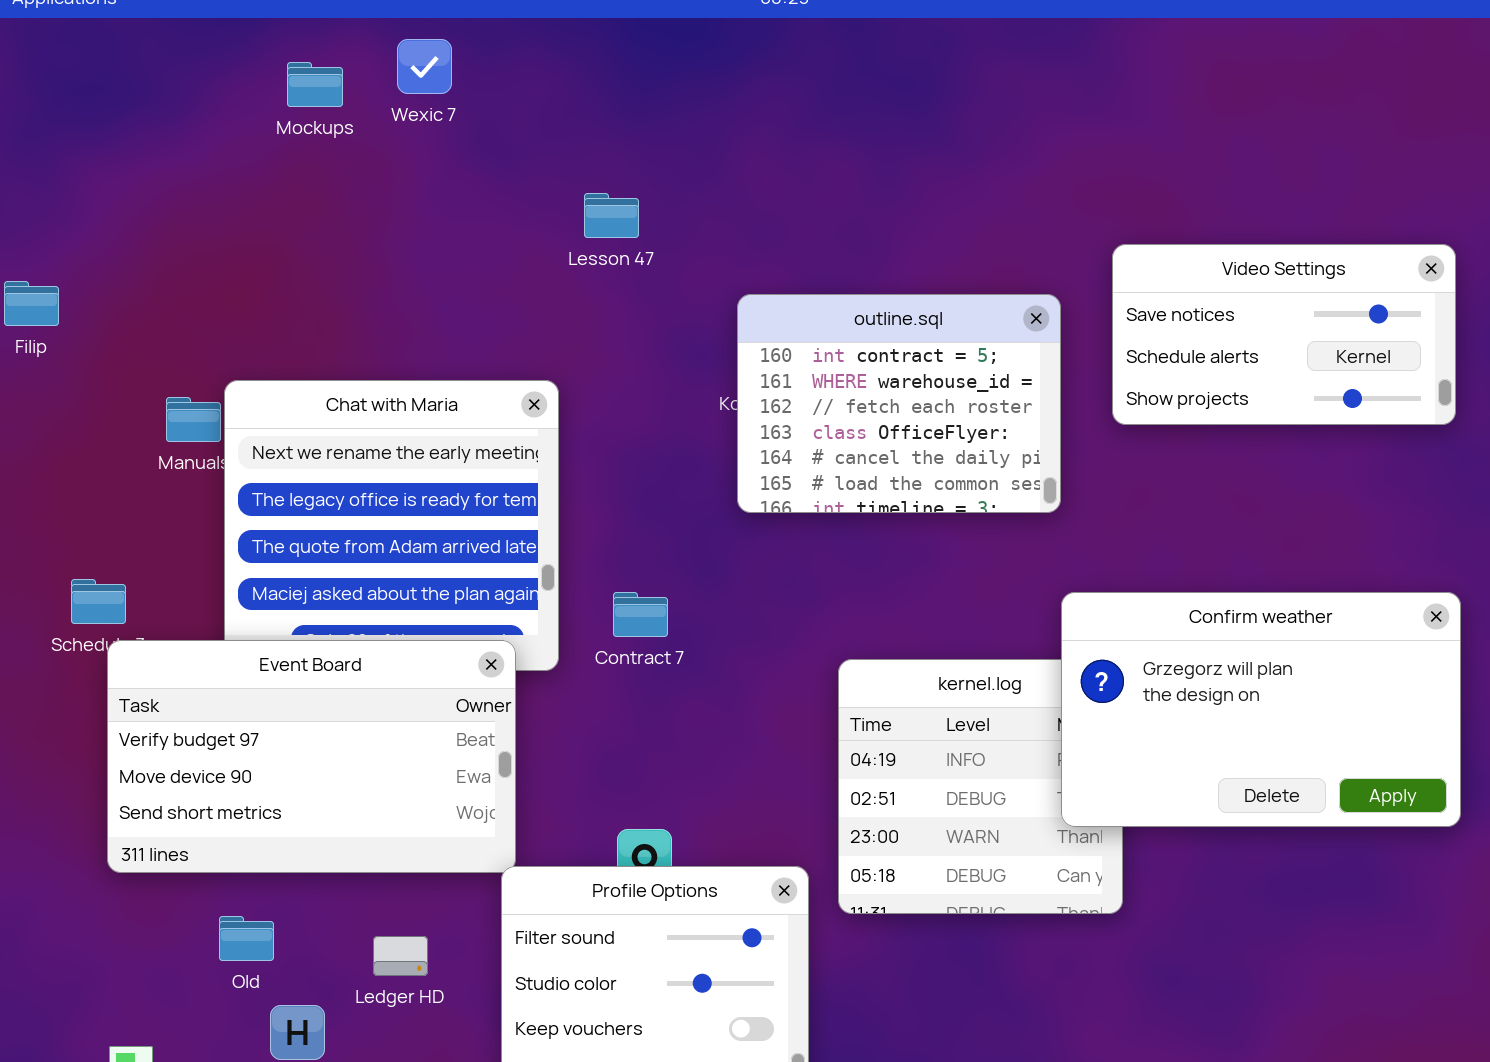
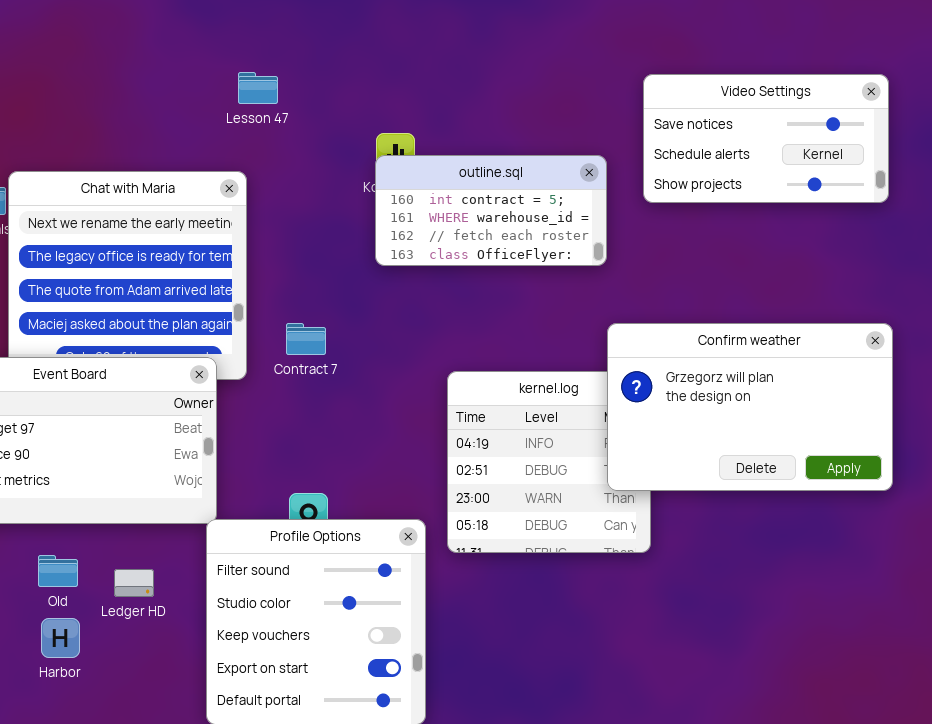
Lesson 47: [584,193,639,238] -> [238,72,278,104], moved
outline.sql: [737,294,1061,513] -> [375,155,607,266], resized
Old: [219,916,274,961] -> [38,555,78,587], moved

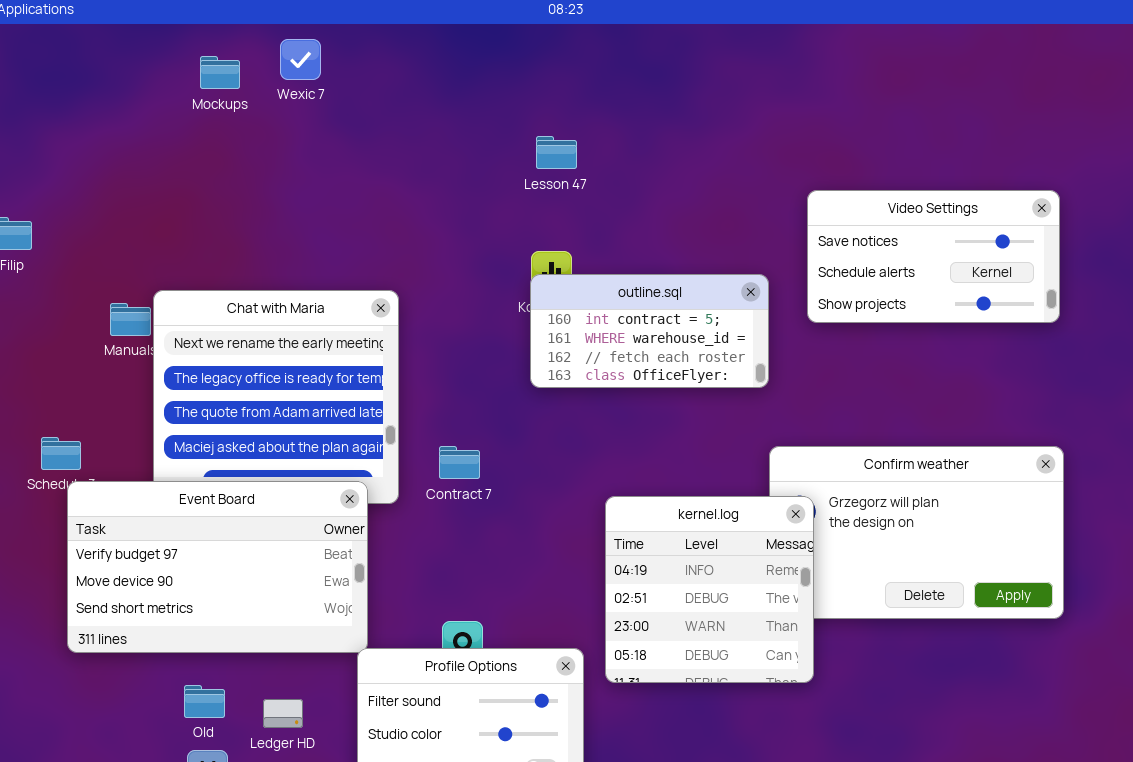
Lesson 47: [238,72,278,104] -> [536,136,577,169], moved
kernel.log: [447,371,651,553] -> [605,496,814,683], raised

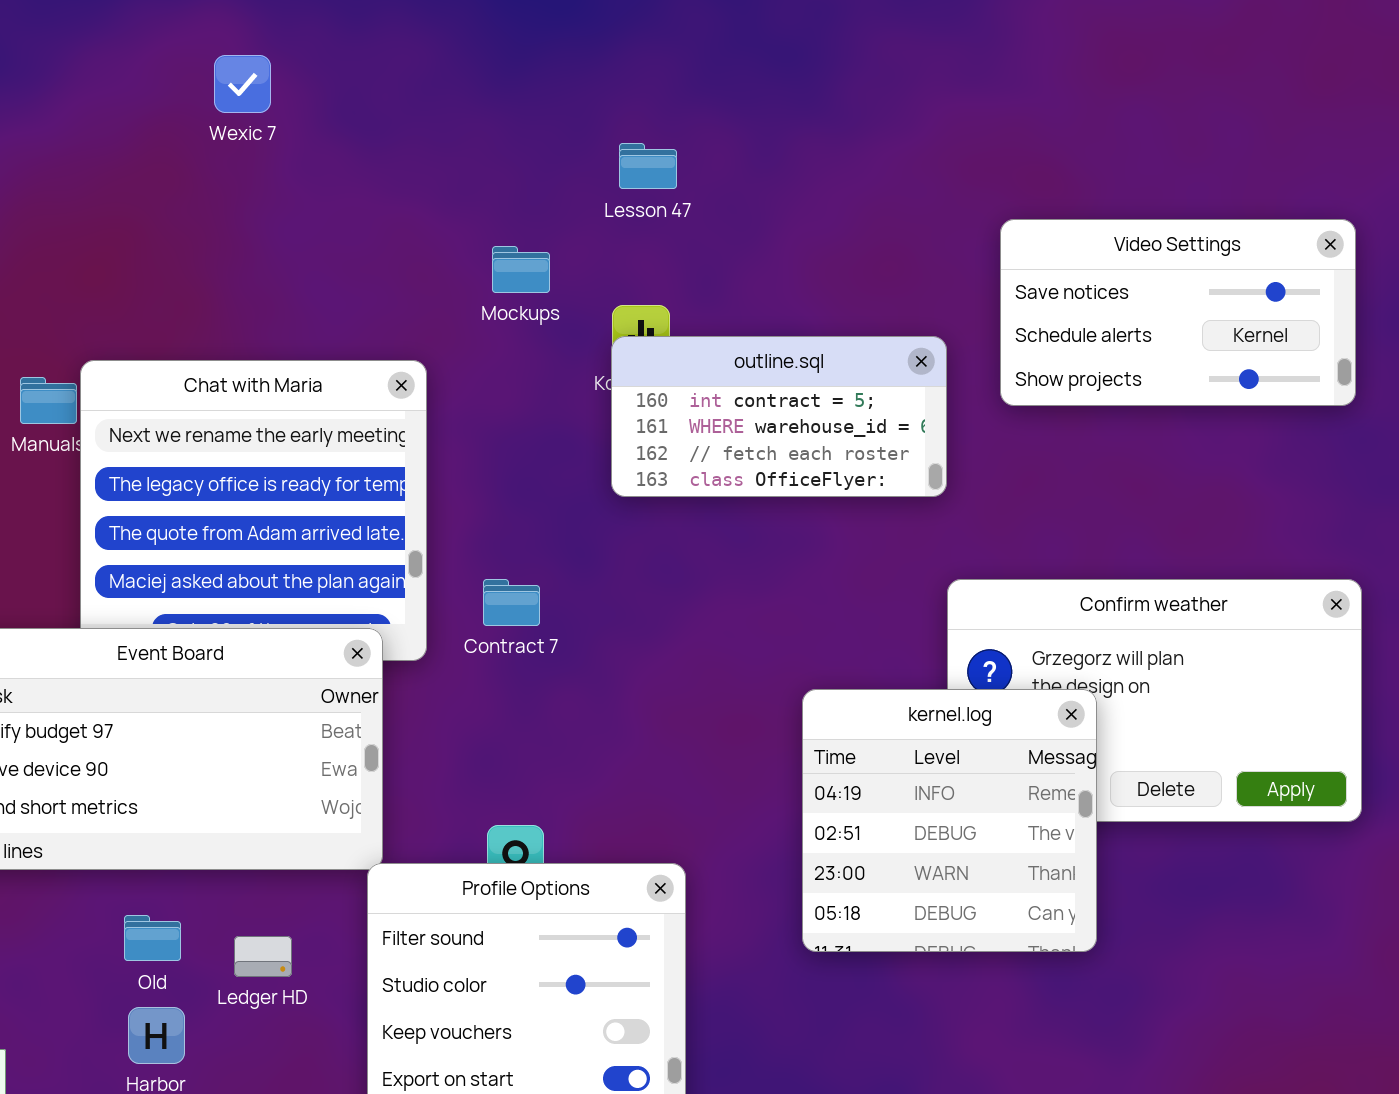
Wexic 7: [280,39,321,80] -> [214,55,271,113], moved
Mockups: [200,56,240,89] -> [492,246,550,293], moved
kernel.log: [605,496,814,683] -> [802,689,1097,952], moved

